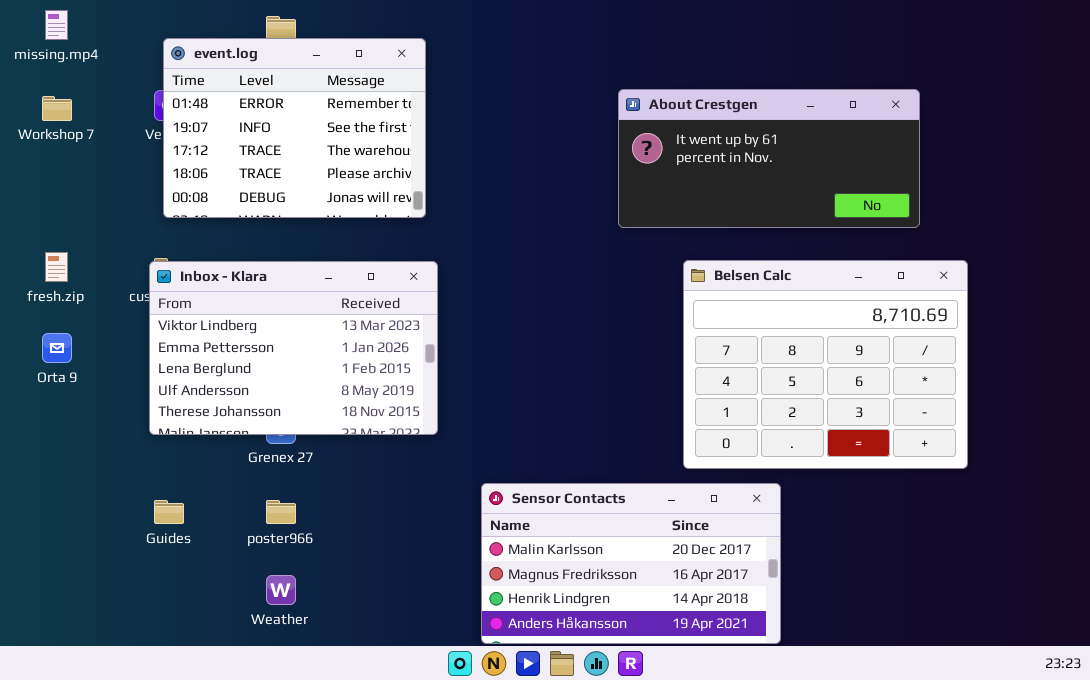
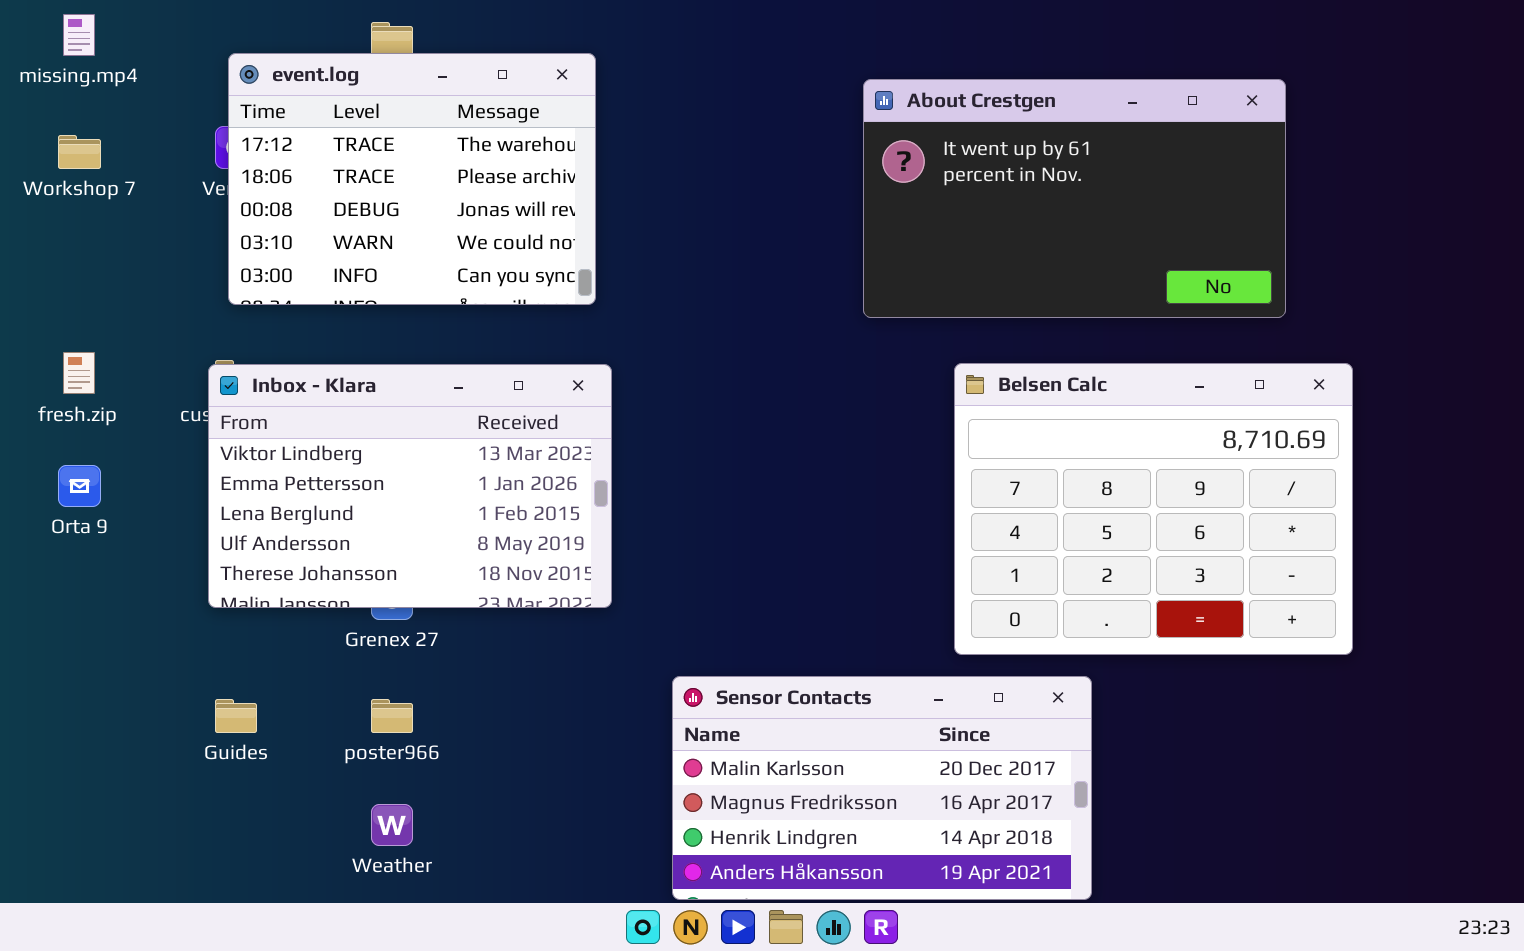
event.log: [163,38,426,218] -> [228,53,596,305], scrolled down 2 rows
About Crestgen: [618,89,920,228] -> [863,79,1286,318], resized

